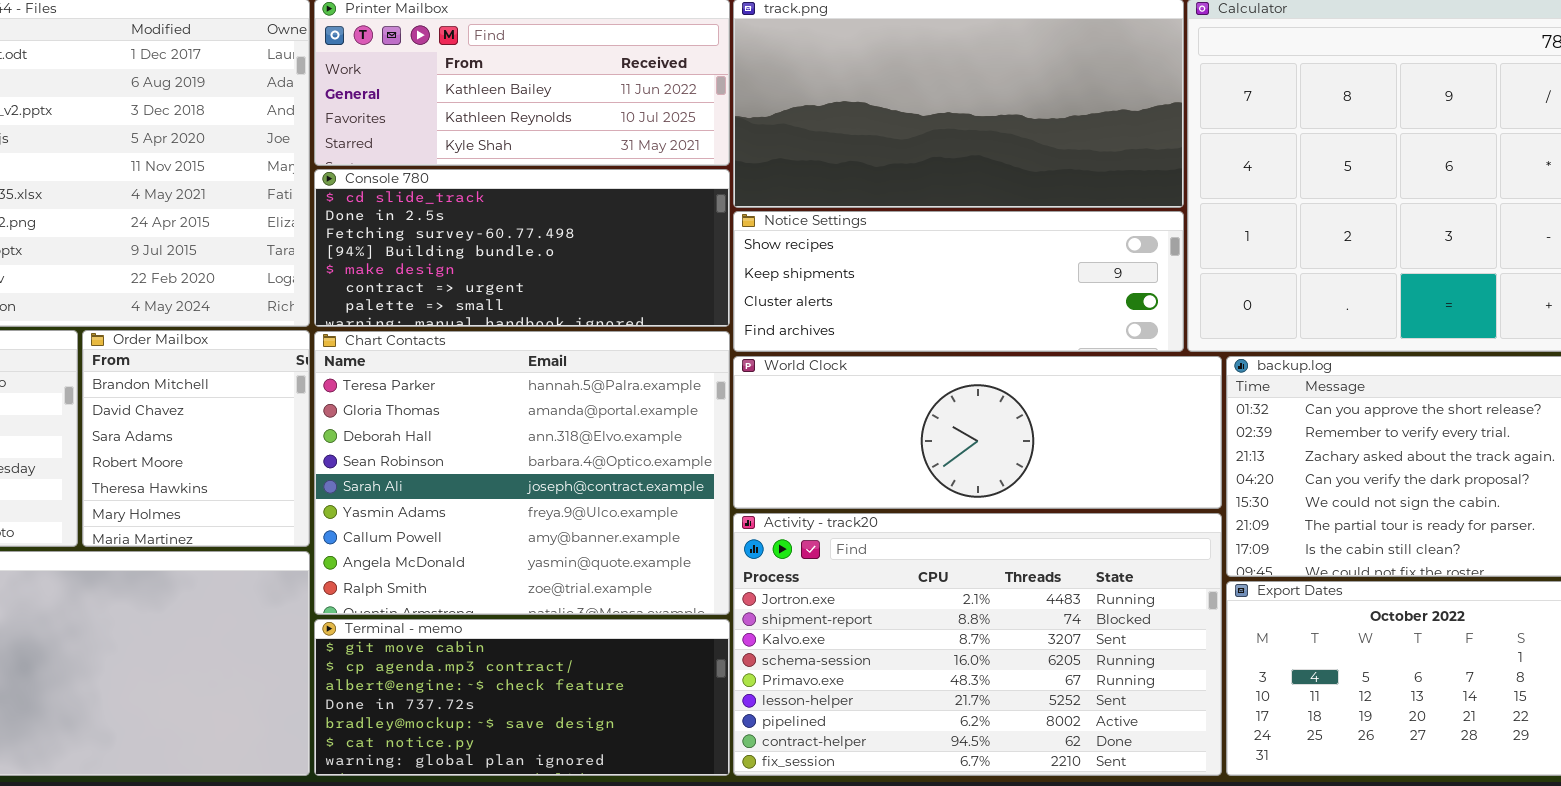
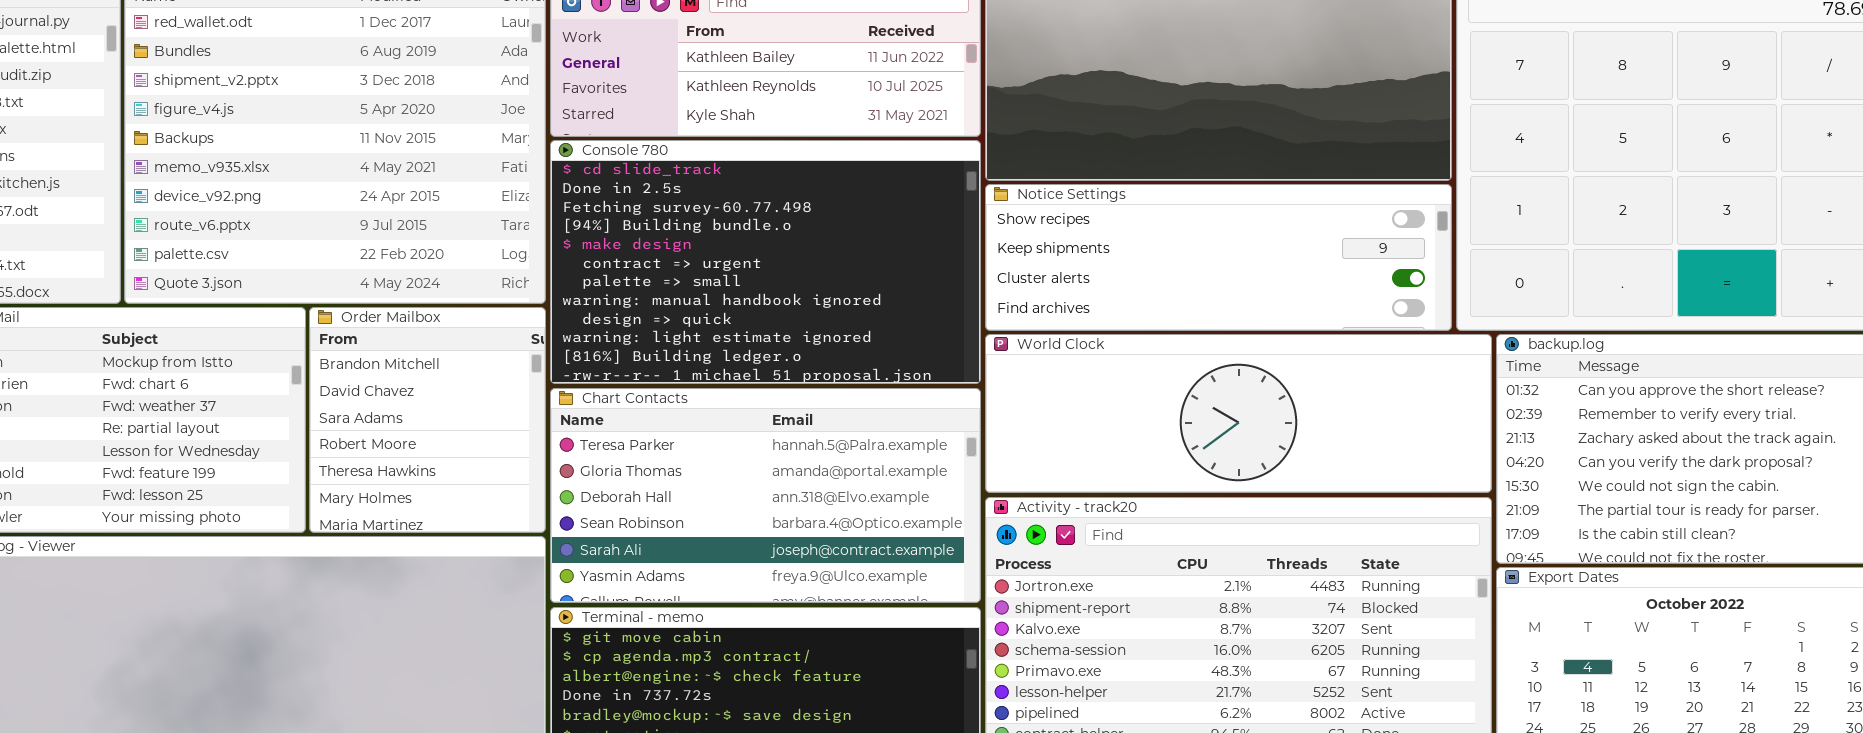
Console 780: [314,169,730,327] -> [550,140,981,384], resized
Chart Contacts: [314,331,730,615] -> [550,388,981,603], resized

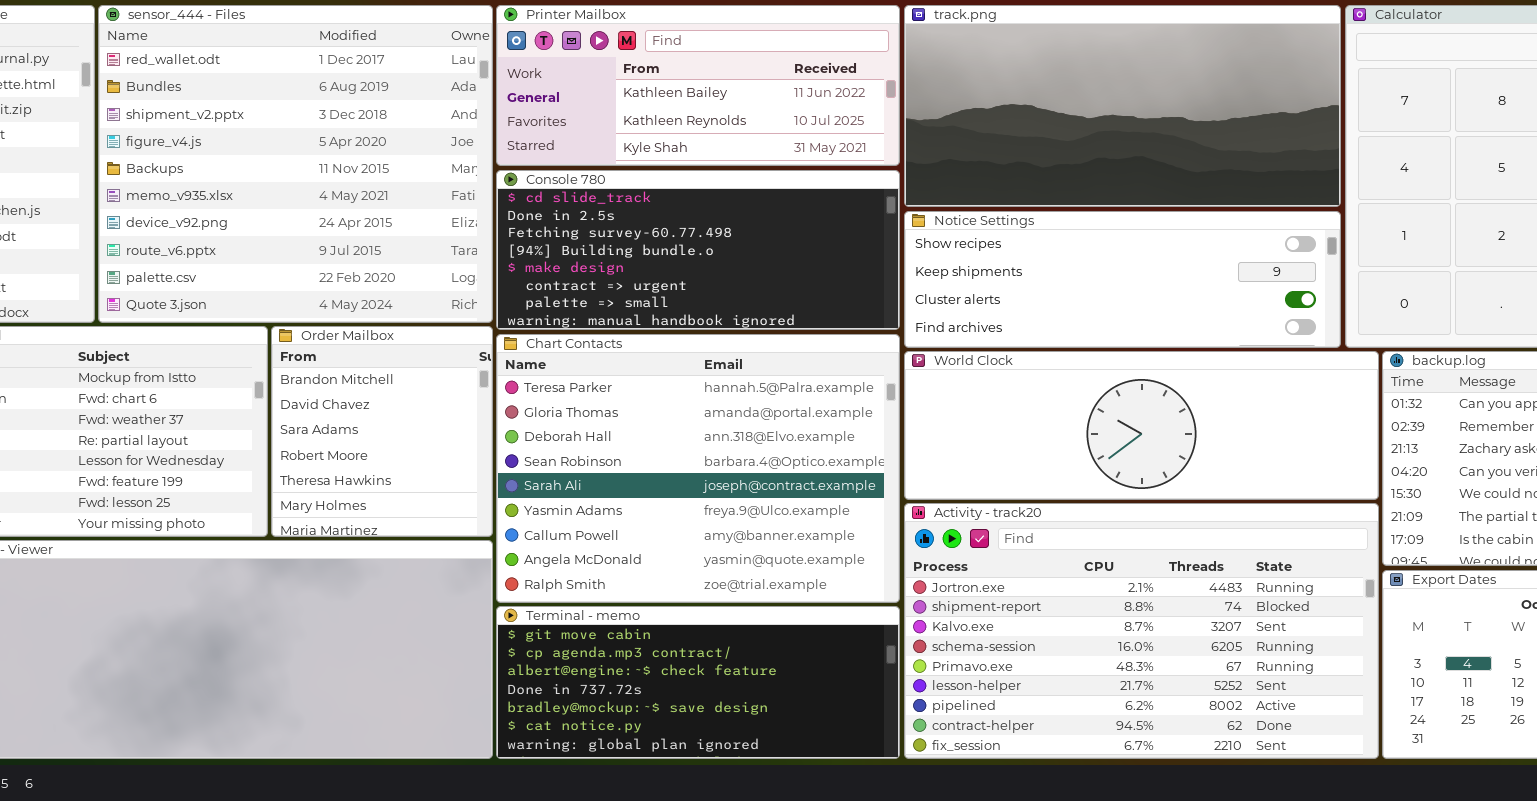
Console 780: [550,140,981,384] -> [496,170,900,330], resized
Chart Contacts: [550,388,981,603] -> [496,334,900,603], resized

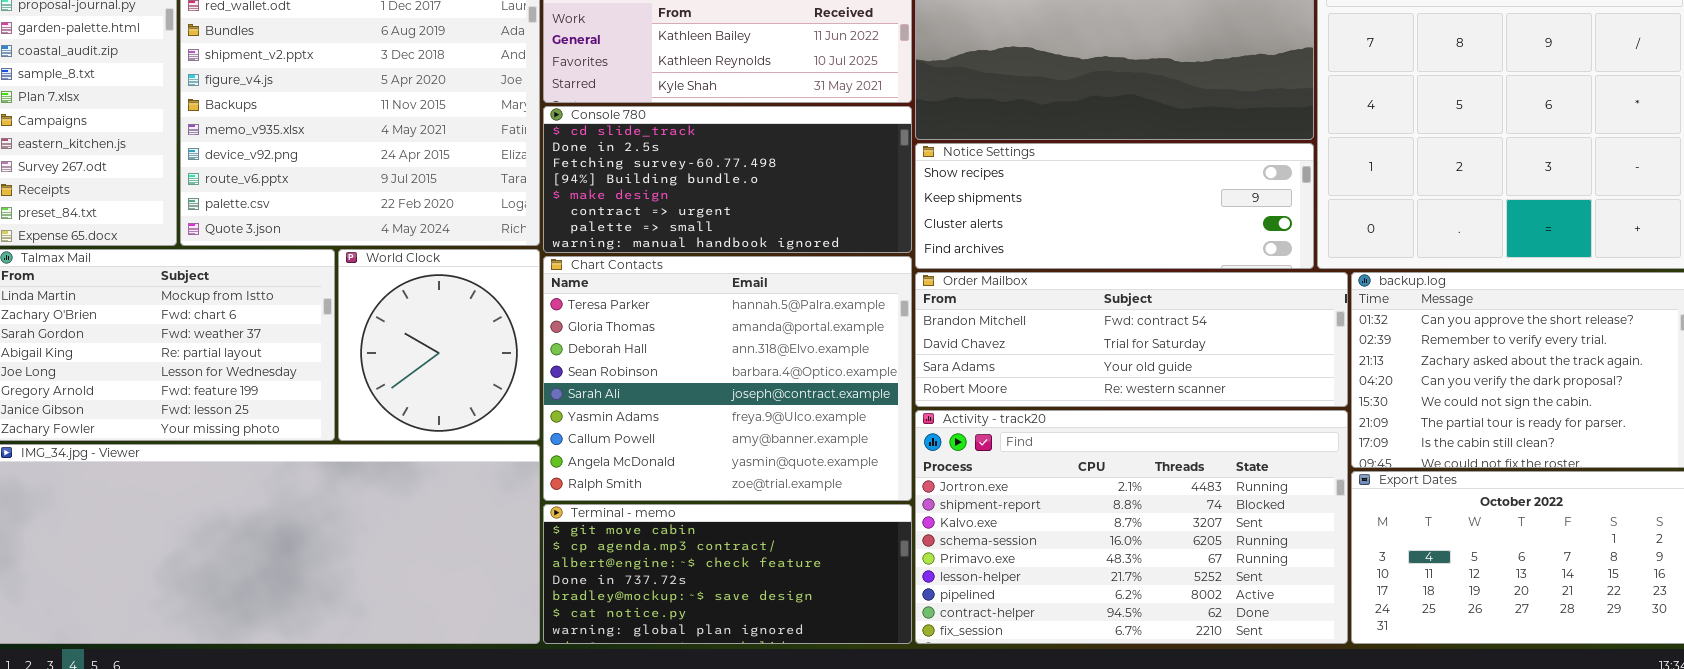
Order Mailbox: [271,326,493,537] -> [915,272,1348,407], moved, resized
World Clock: [904,351,1379,500] -> [338,249,540,441], moved, resized

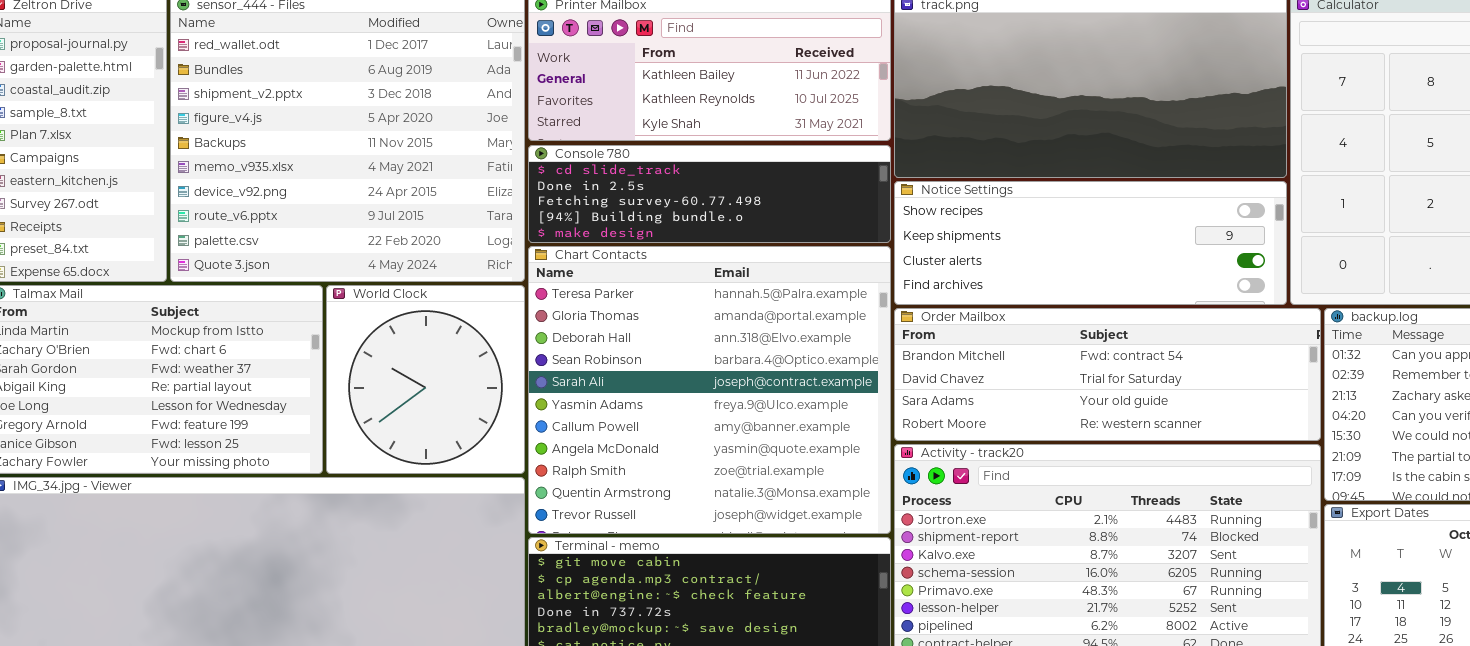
Console 780: [543,106,912,253] -> [528,145,891,243], resized
Chart Contacts: [543,256,912,501] -> [528,246,891,534], resized

